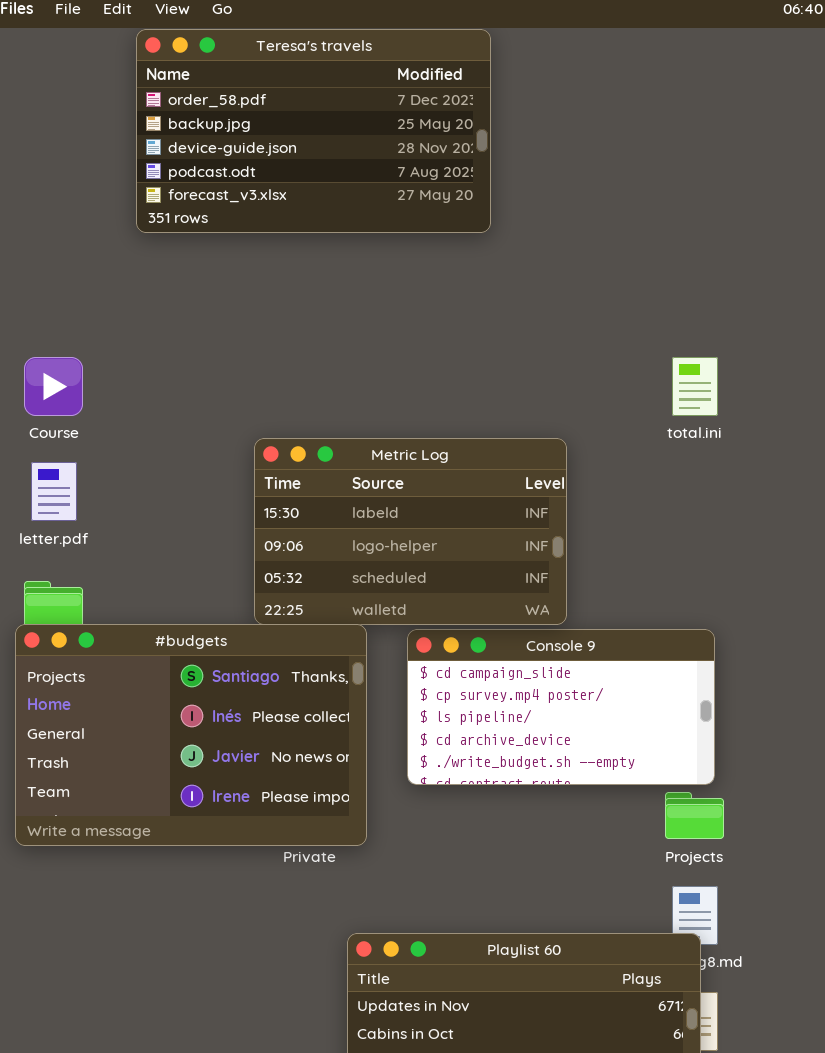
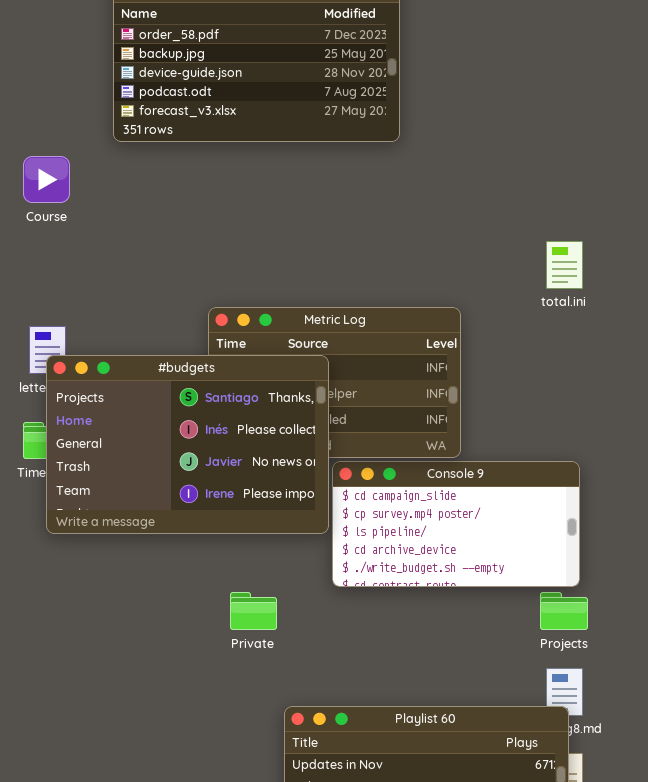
Course: [24,357,83,416] -> [23,156,70,203], moved
#budgets: [15,624,367,846] -> [46,355,329,534], moved

